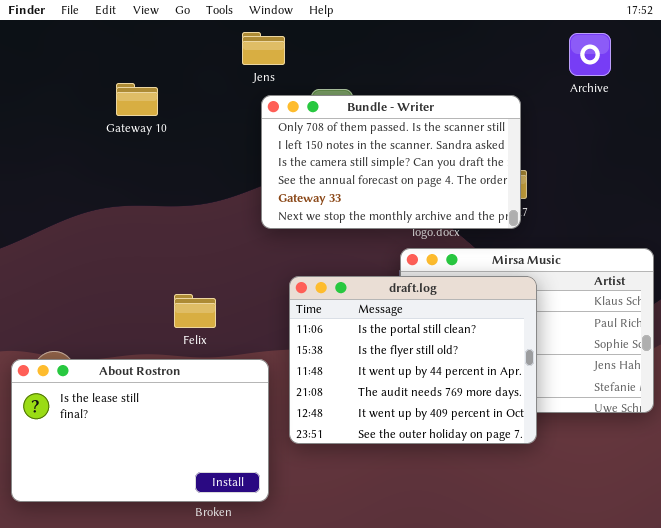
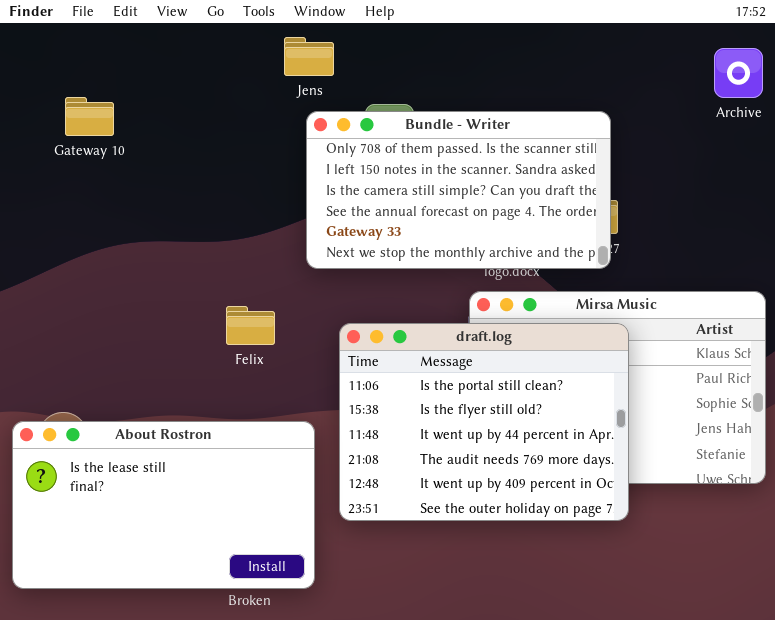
Archive: [569,33,611,76] -> [714,48,763,98], moved
Gateway 10: [116,83,158,116] -> [65,97,114,136], moved
Felix: [174,294,216,328] -> [226,306,275,345], moved

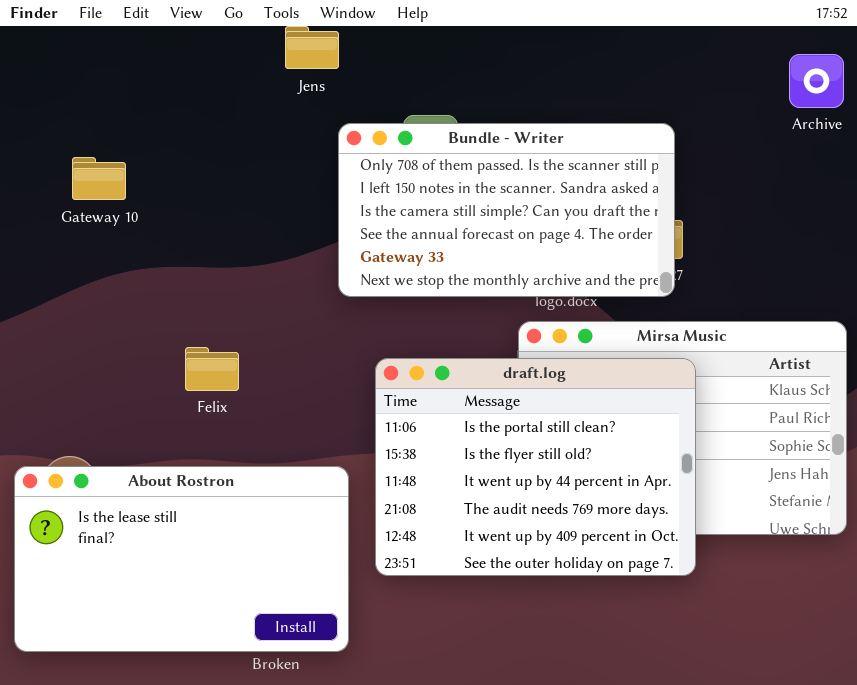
Jens: [284,37,334,76] -> [285,26,339,69], moved
Gateway 10: [65,97,114,136] -> [72,157,126,200], moved
Felix: [226,306,275,345] -> [185,347,239,391], moved

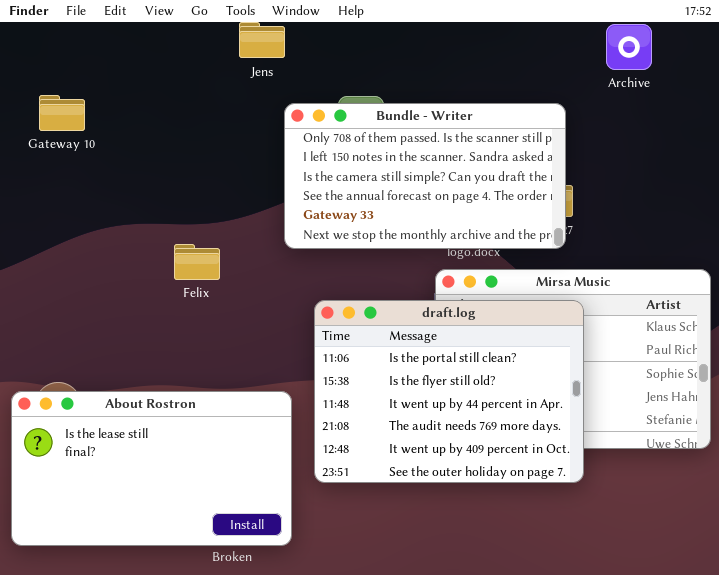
Archive: [789,54,844,108] -> [606,24,652,70], moved
Gateway 10: [72,157,126,200] -> [39,95,85,131], moved
Felix: [185,347,239,391] -> [174,244,220,280], moved

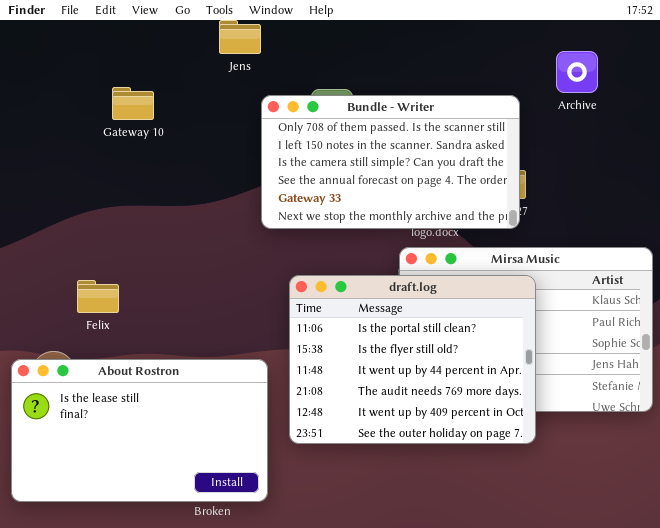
Archive: [606,24,652,70] -> [556,51,598,93], moved
Gateway 10: [39,95,85,131] -> [112,87,154,120], moved
Felix: [174,244,220,280] -> [77,280,119,313], moved

